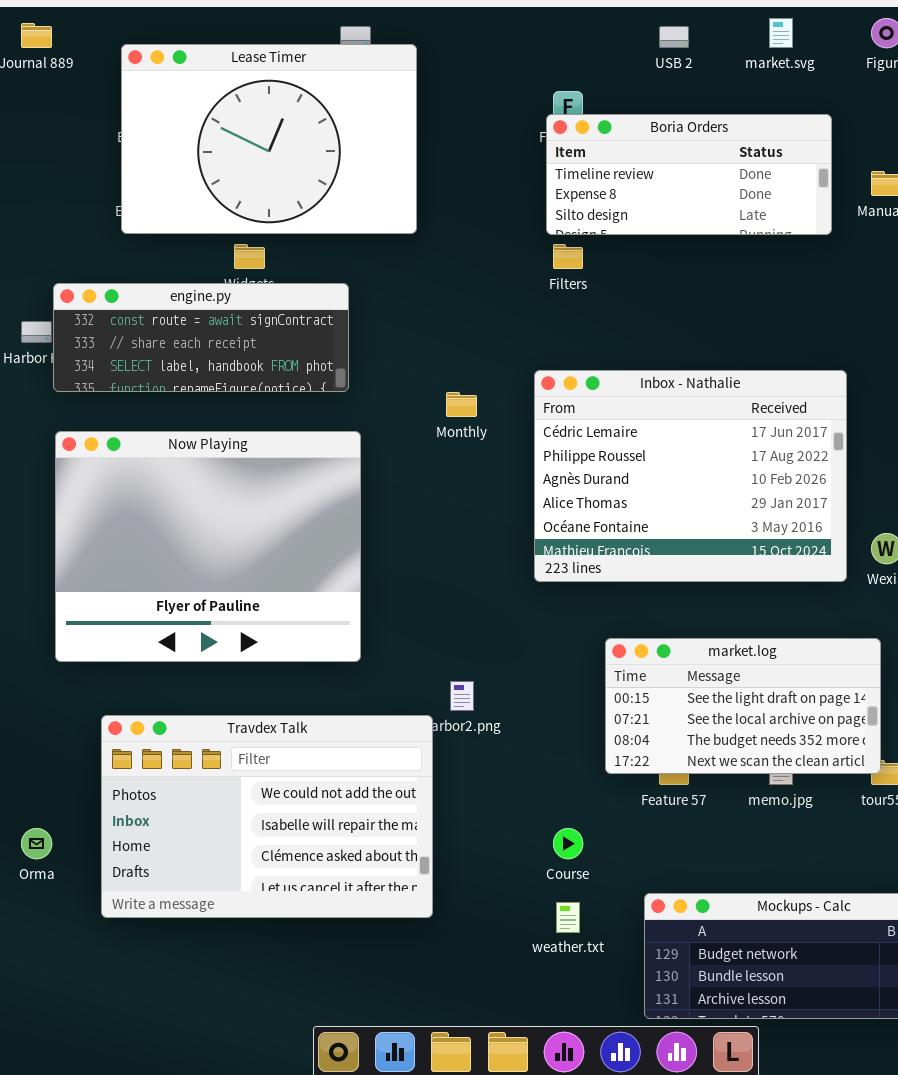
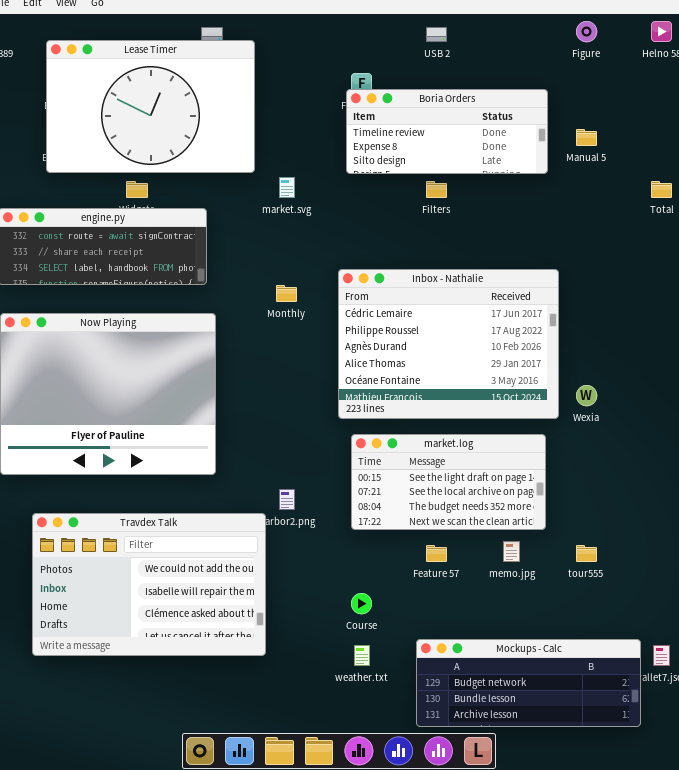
market.svg: [769,18,793,48] -> [279,177,295,198], moved
Filters: [553,244,583,269] -> [426,181,447,198], moved
market.log: [605,638,881,774] -> [351,434,546,530], moved

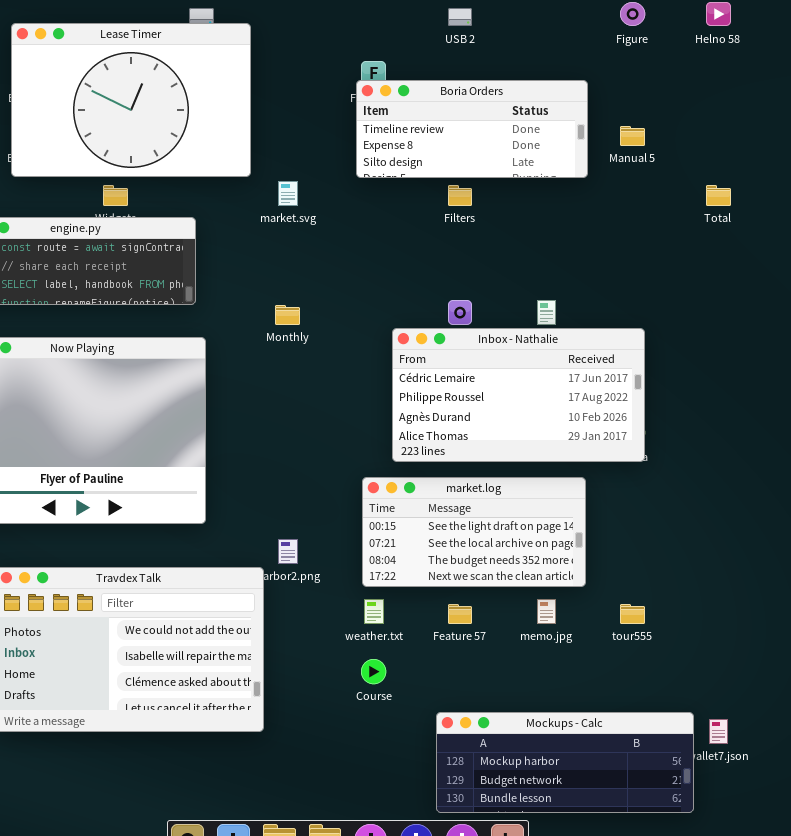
Inbox - Nathalie: [338,269,559,419] -> [392,328,645,462], moved, resized
Mockups - Calc: [416,639,641,727] -> [436,712,694,813], scrolled up 1 row
weather.txt: [354,645,370,666] -> [364,599,384,624], moved

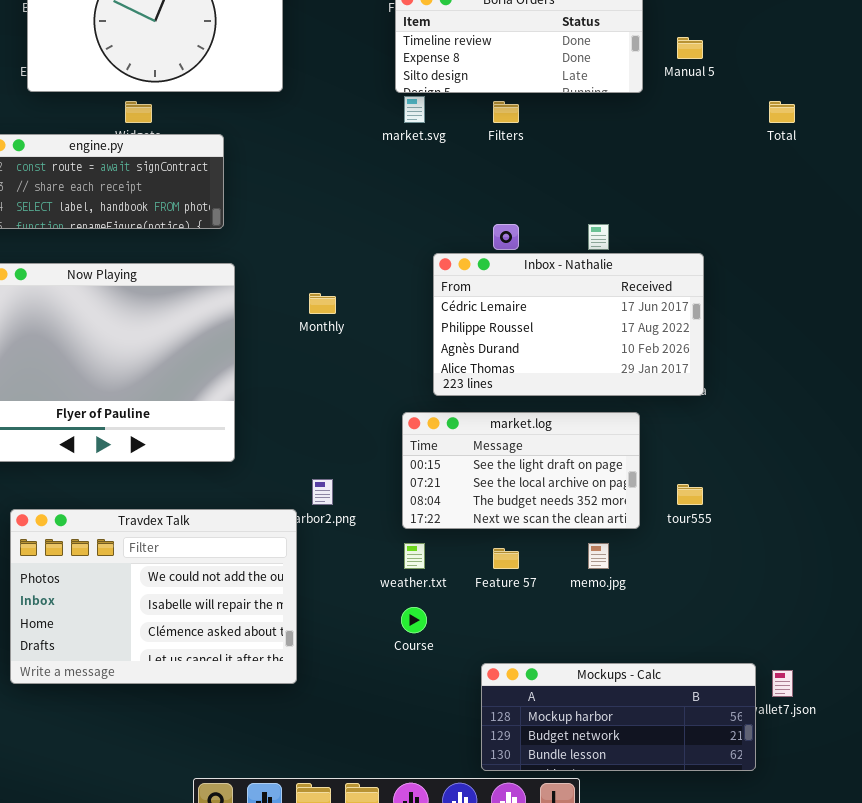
market.svg: [278,181,298,206] -> [404,96,425,123], moved
Monthly: [275,305,300,325] -> [309,293,336,314], moved
tour555: [620,604,645,624] -> [677,484,703,505], moved

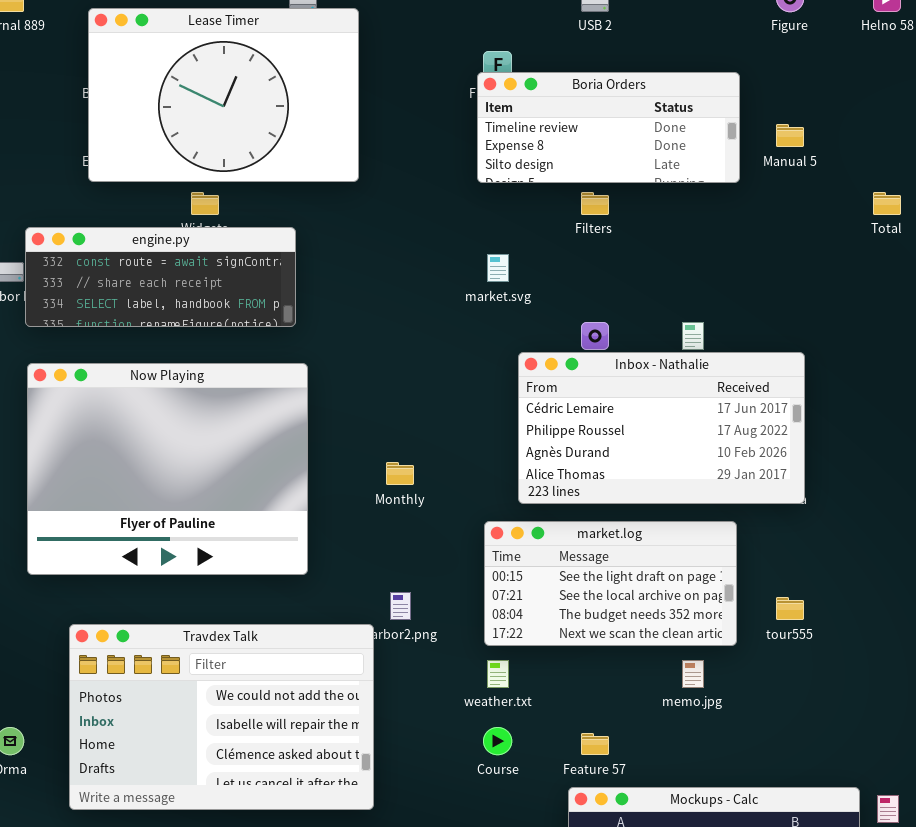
market.svg: [404,96,425,123] -> [487,254,509,282], moved
Monthly: [309,293,336,314] -> [386,462,414,485], moved
Feature 57: [493,548,519,569] -> [581,733,609,755], moved

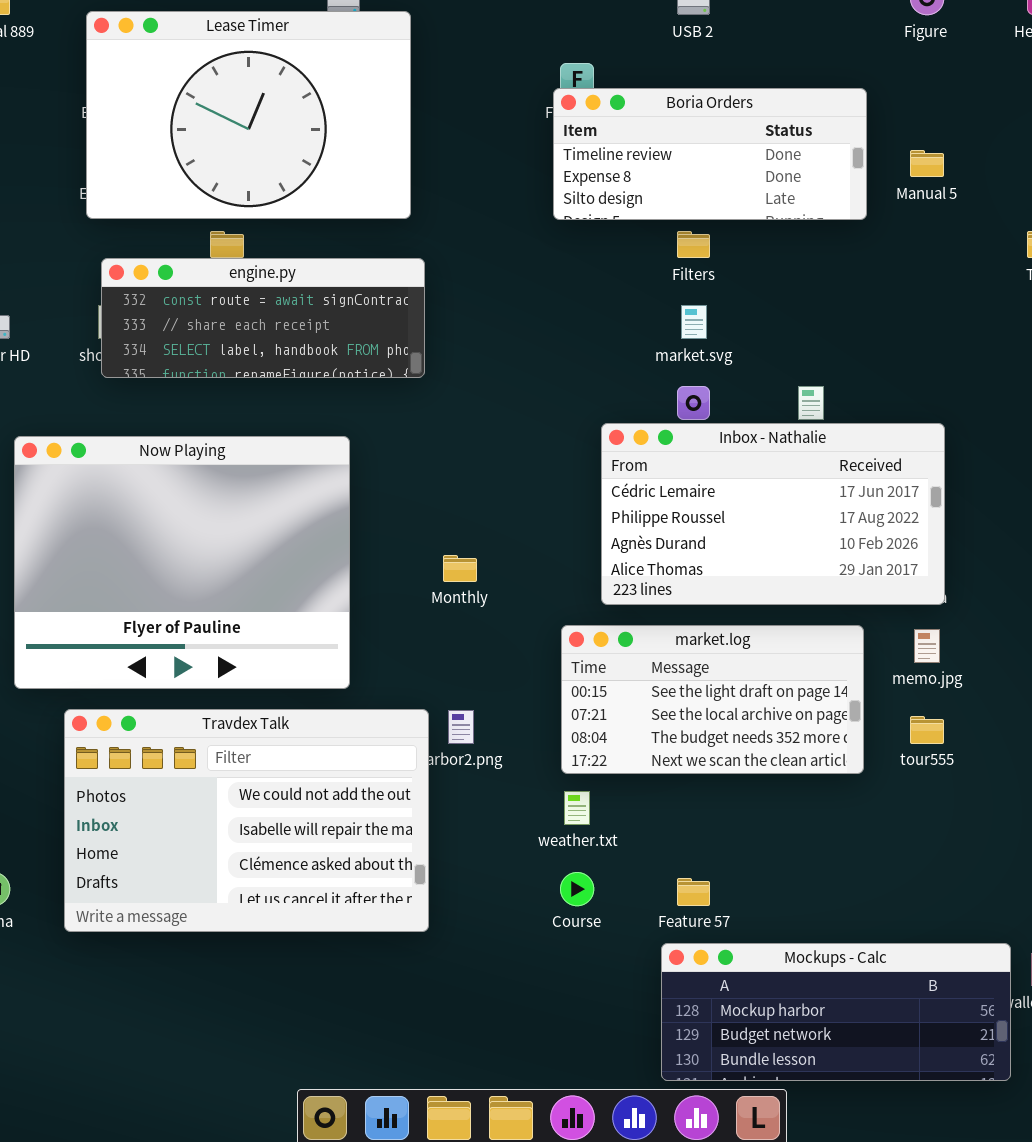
engine.py: [25,227,296,327] -> [101,258,425,378], moved
market.svg: [487,254,509,282] -> [681,305,707,339], moved
Travdex Talk: [69,624,374,810] -> [64,709,429,932], moved
memo.jpg: [682,660,704,688] -> [914,629,940,663], moved

